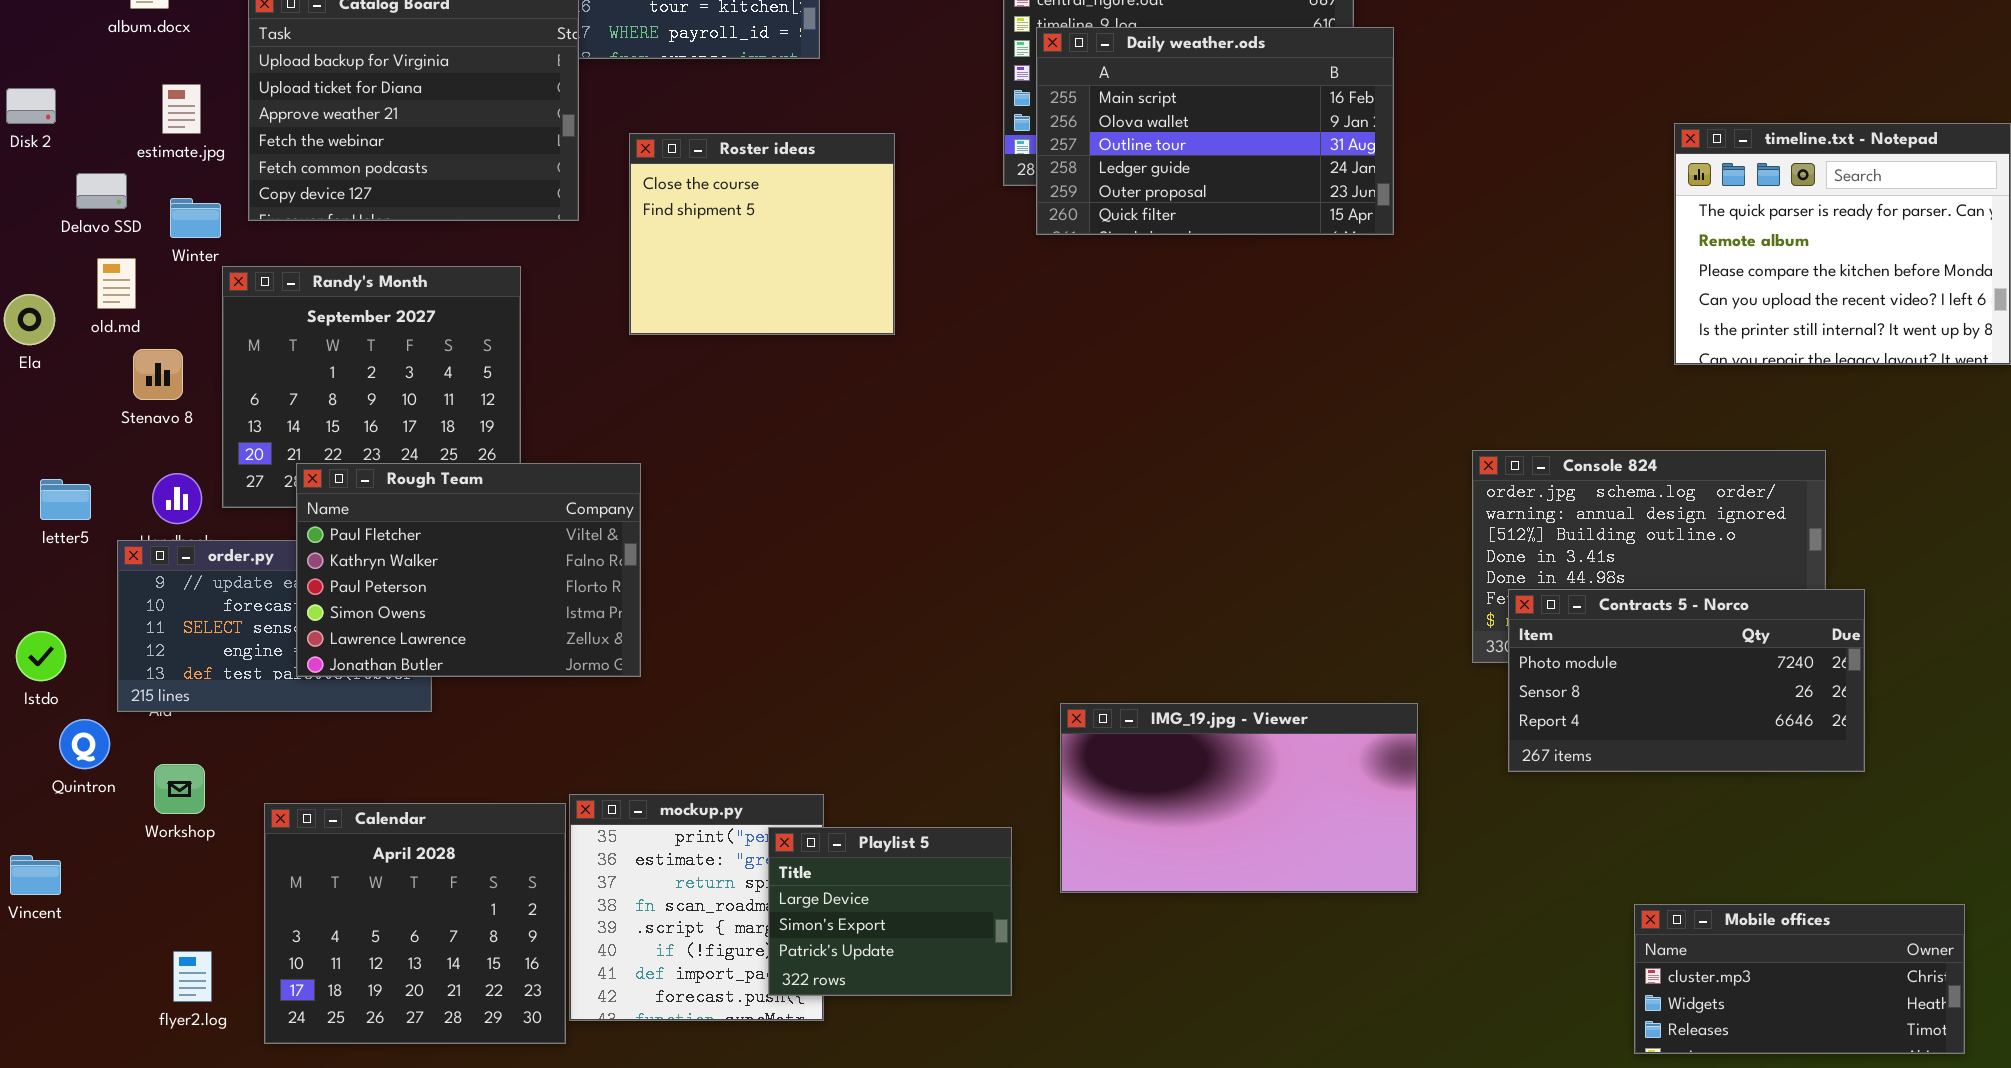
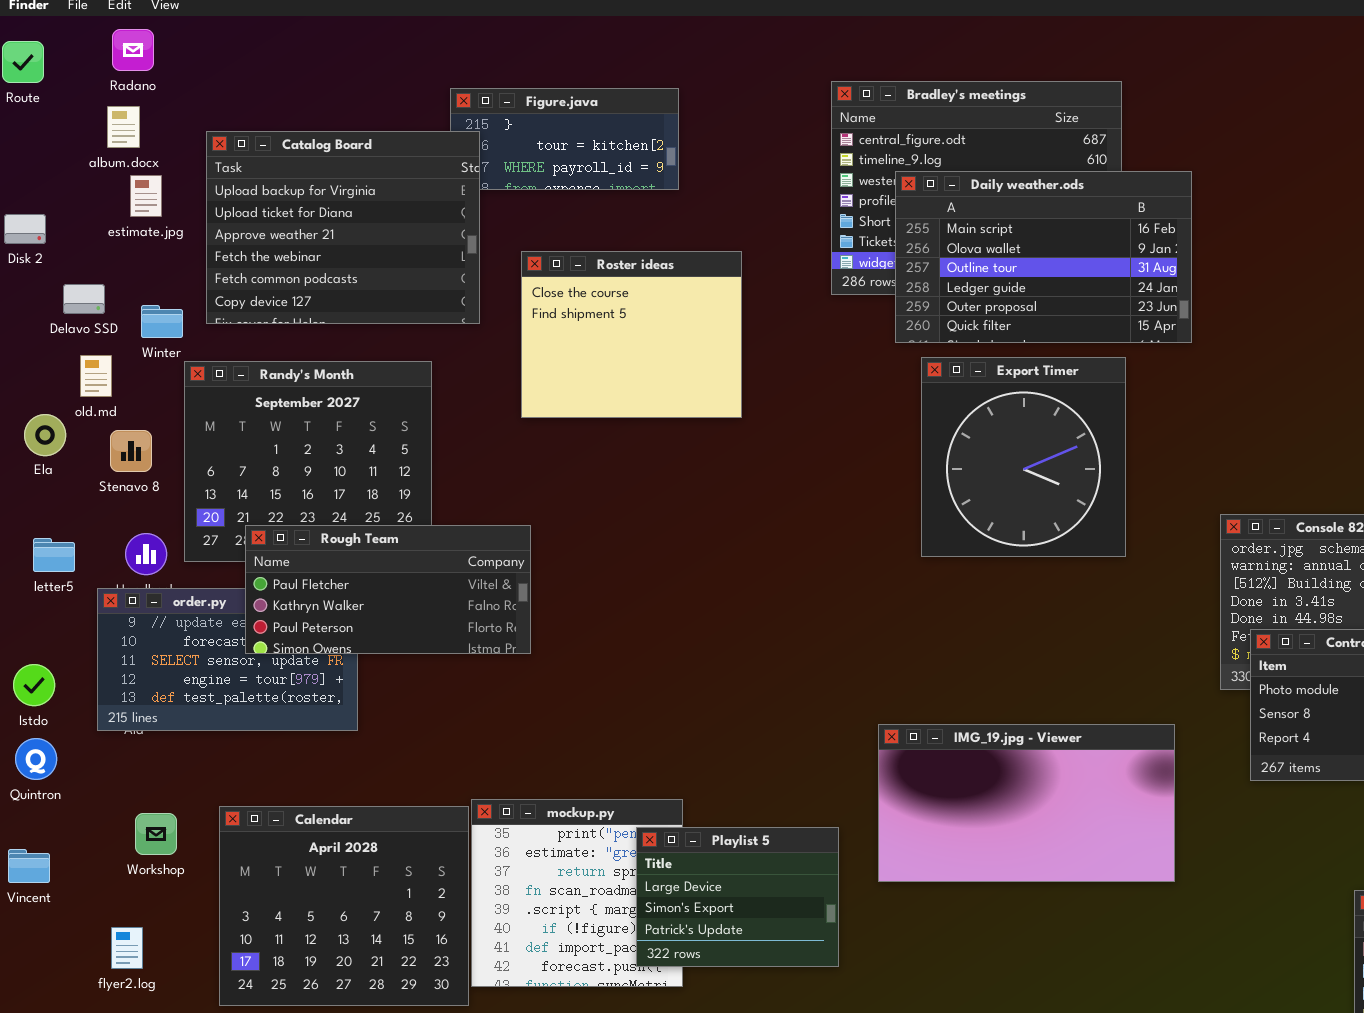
Daily weather.ods: [1036,27,1394,235] -> [895,171,1192,343], moved
estimate.jpg: [162,84,201,134] -> [130,175,162,217], moved
Export Timer: none -> [921,357,1126,557], opened
Ela: [4,294,55,345] -> [24,414,66,456], moved
Rough Team: [296,463,641,677] -> [245,525,531,654], resized
Quintron: [59,719,110,769] -> [15,738,57,780], moved
Workshop: [154,764,205,814] -> [135,813,177,855], moved
flyer2.log: [173,951,212,1002] -> [111,927,143,969], moved

